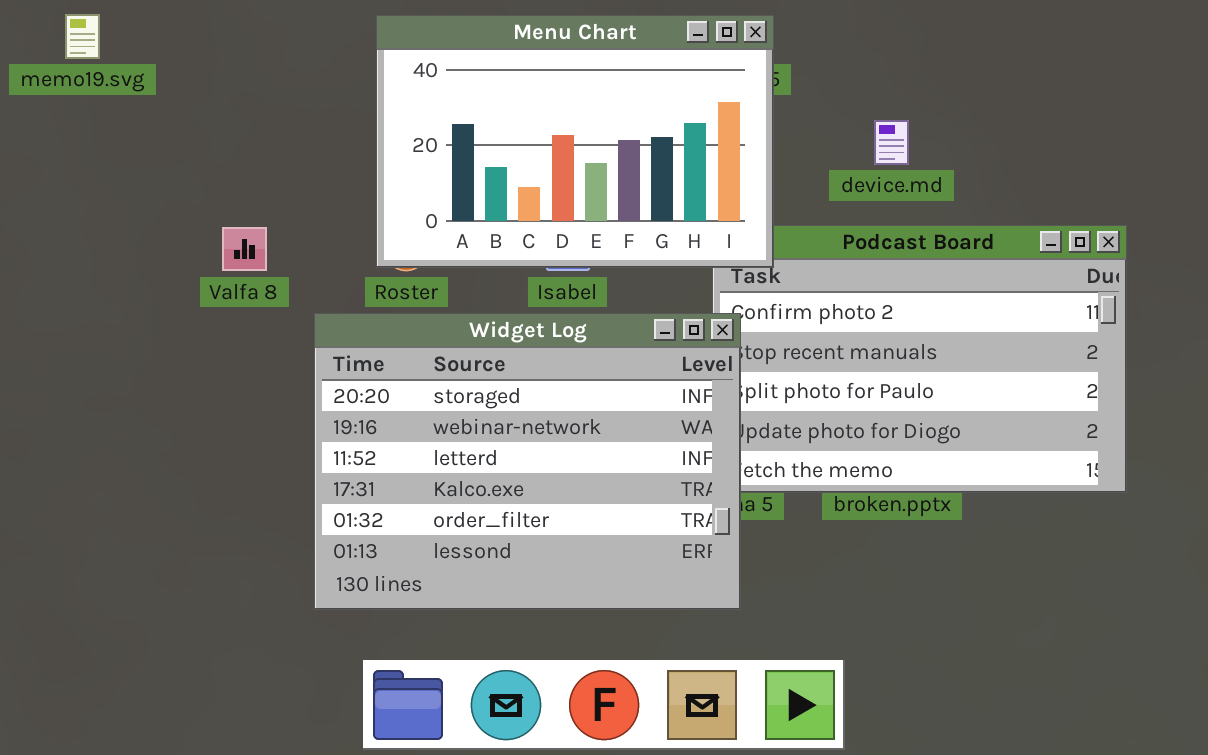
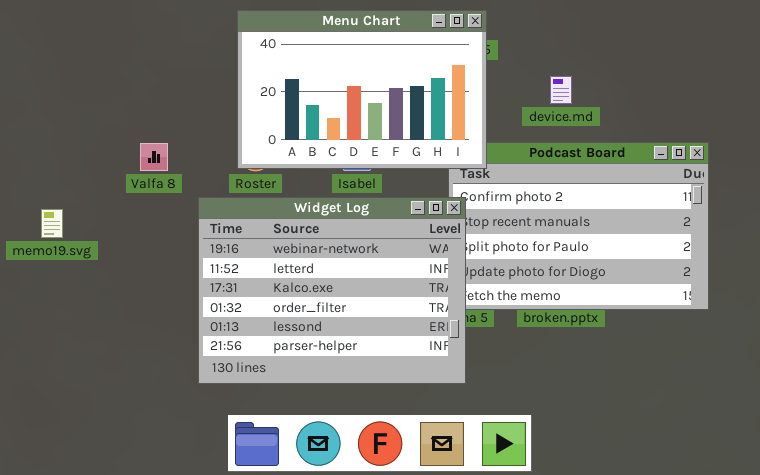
memo19.svg: [65,14,100,59] -> [41,209,63,238], moved
Widget Log: [314,313,741,610] -> [198,197,466,384], scrolled down 1 row

